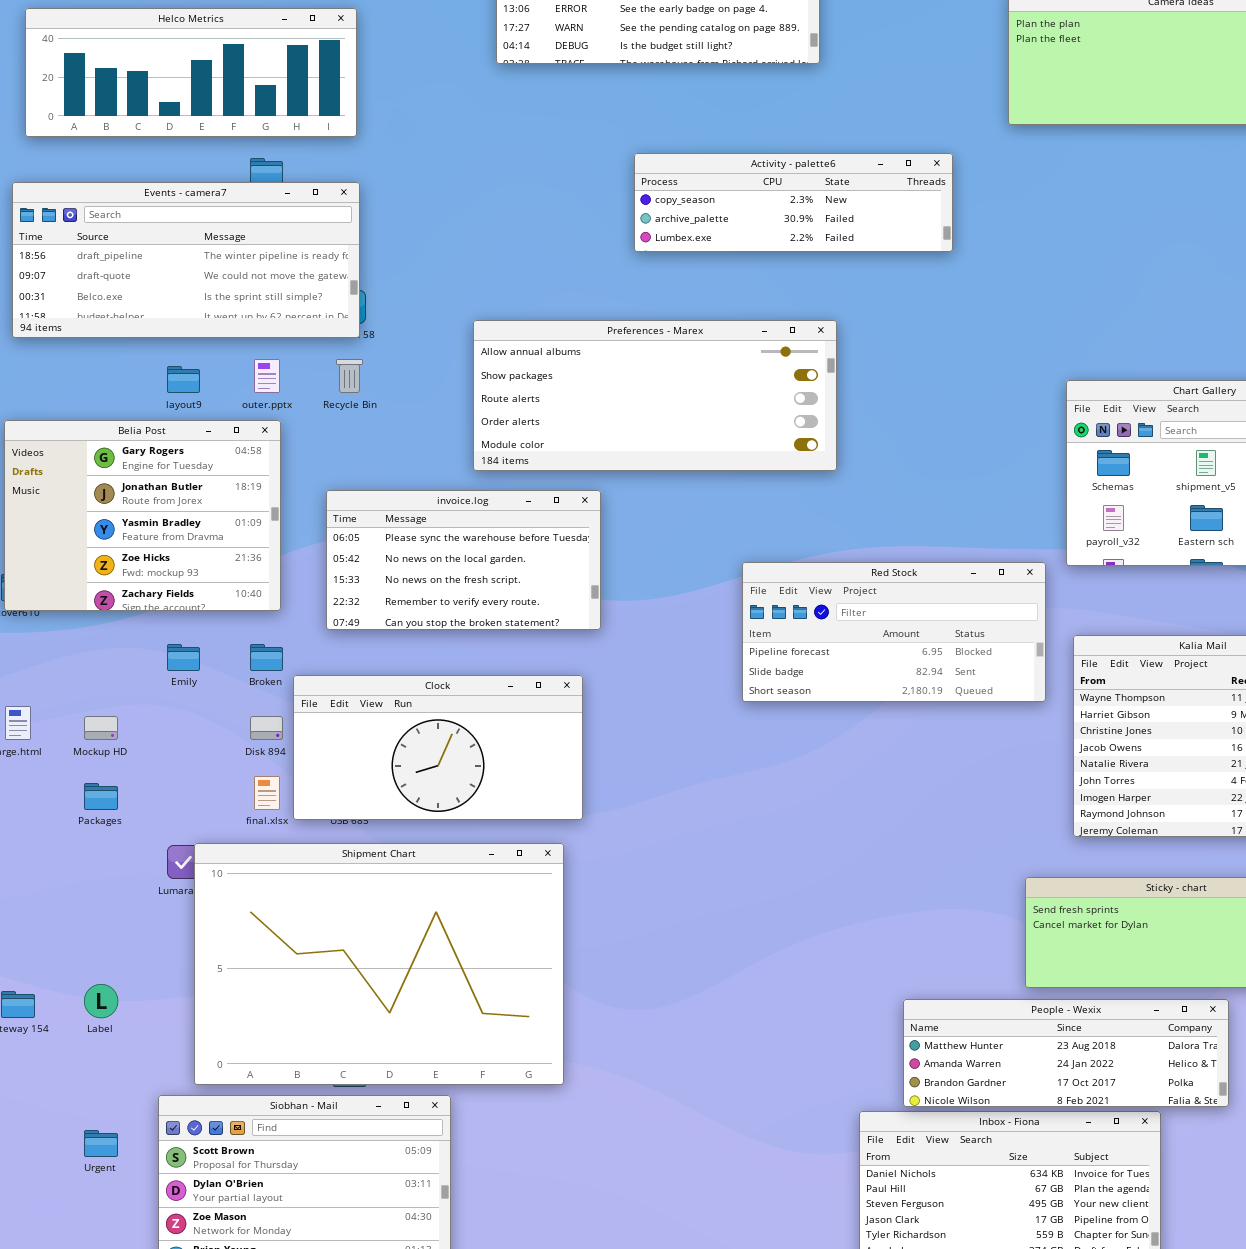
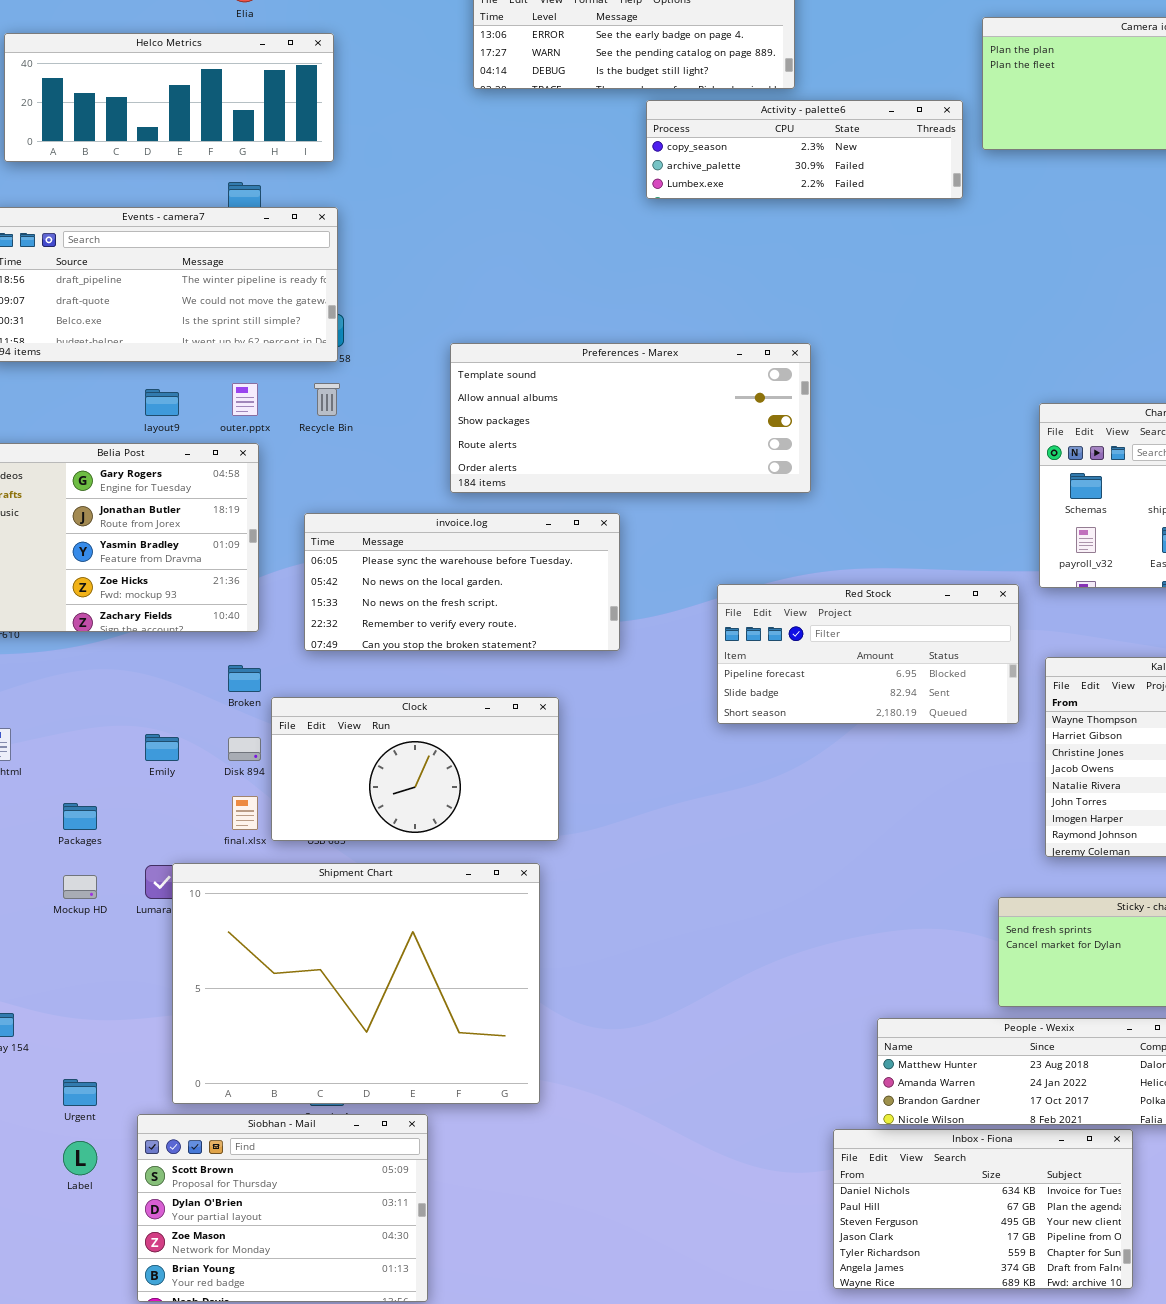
Activity - palette6: [634,153,953,252] -> [646,100,963,199], moved
Preferences - Marex: [473,320,837,471] -> [450,343,811,493], scrolled up 1 row
invoice.log: [326,490,601,630] -> [304,513,620,651], resized
Emily: [167,644,200,671] -> [145,734,179,761], moved
Mockup HD: [84,716,118,740] -> [63,875,97,899], moved
Label: [84,984,118,1018] -> [63,1141,97,1175], moved
Urgent: [84,1130,118,1157] -> [63,1079,97,1106], moved

